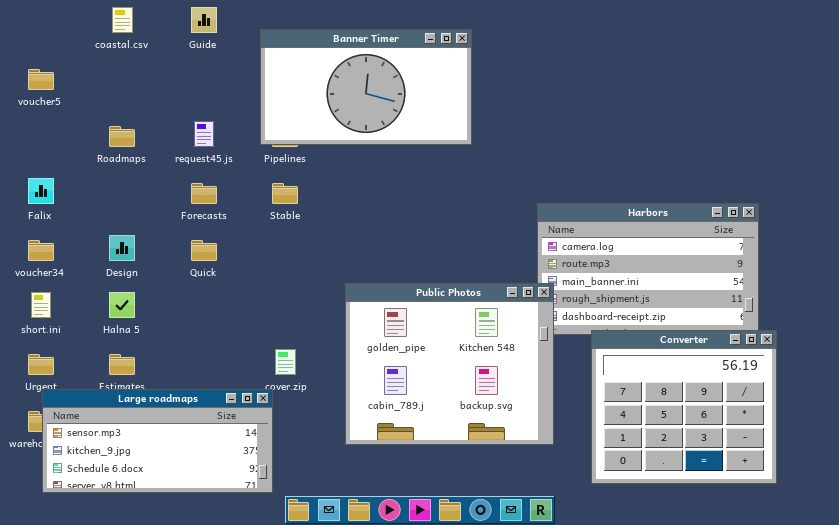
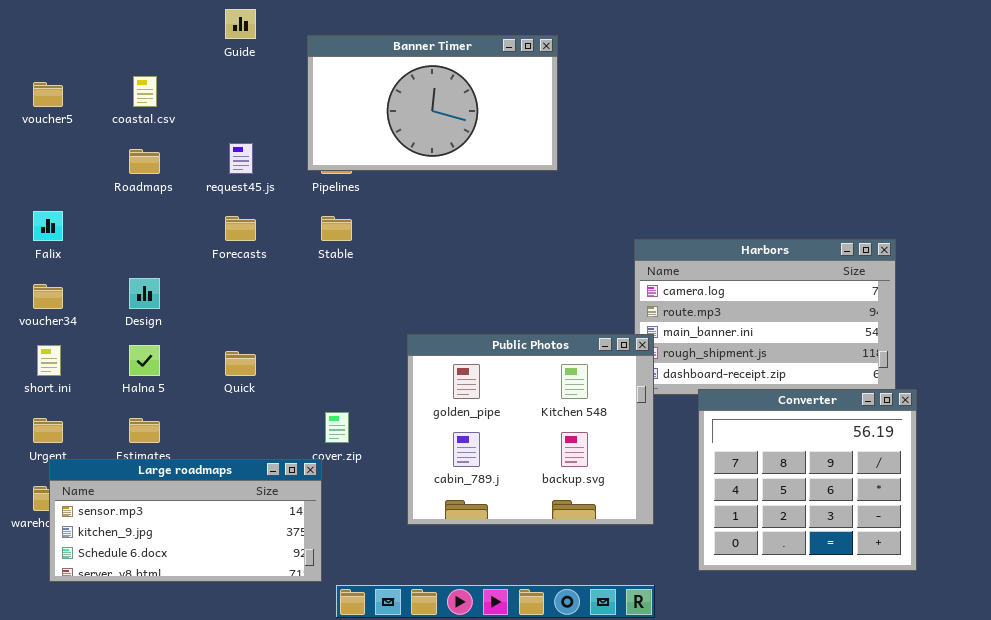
coastal.csv: [112,7,133,33] -> [133,76,157,107], moved
Quick: [191,240,217,261] -> [225,351,256,376], moved

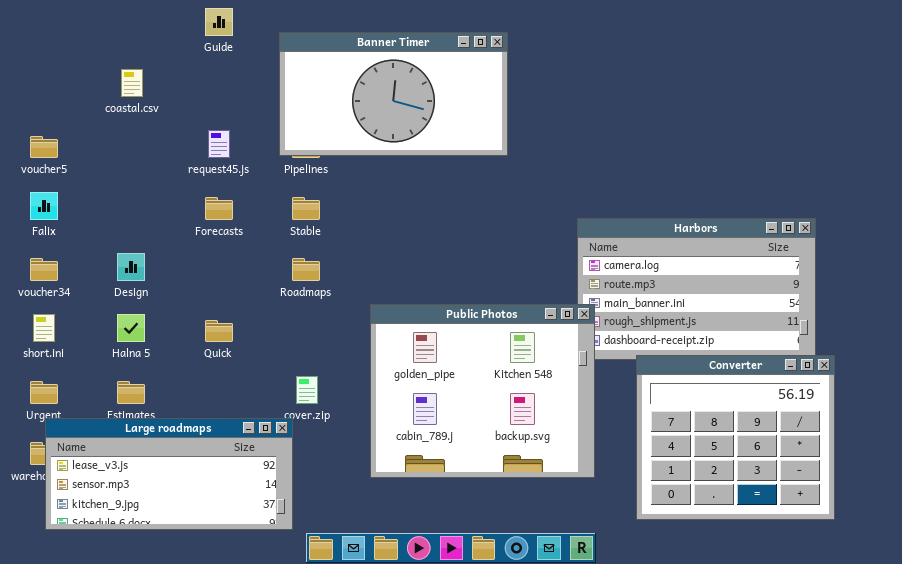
voucher5: [33,82,63,107] -> [30,136,58,158], moved
Roadmaps: [129,149,160,174] -> [292,258,320,281], moved
Large roadmaps: [49,459,322,582] -> [45,418,293,530], scrolled up 1 row

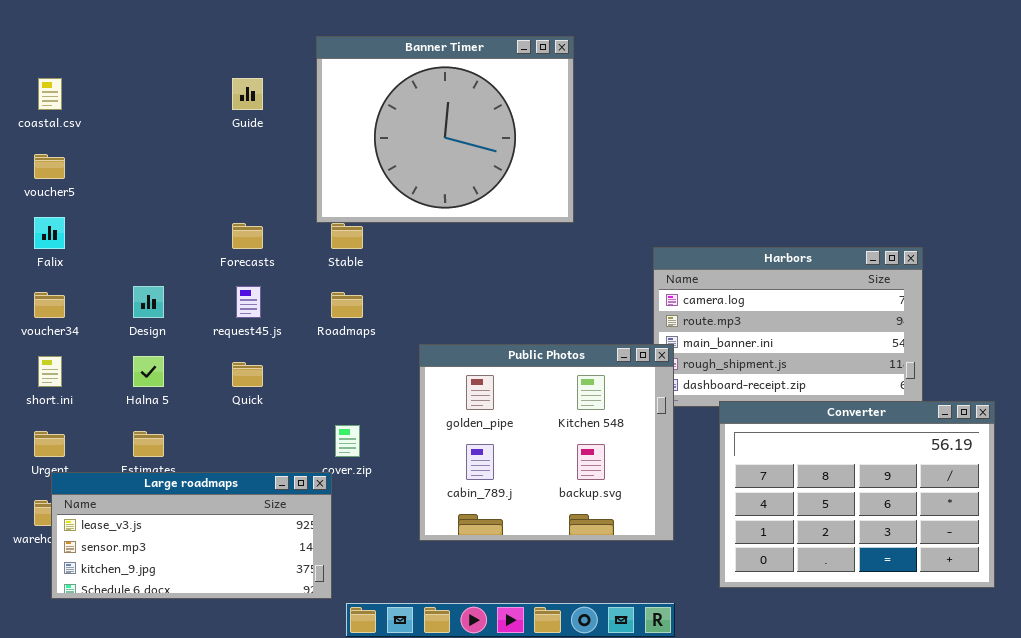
Guide: [205,8,233,36] -> [232,78,263,110], moved
Banner Timer: [279,32,508,156] -> [316,36,574,223], resized
coastal.csv: [121,69,143,97] -> [38,78,62,110], moved
request45.js: [208,130,230,158] -> [236,286,261,318], moved
Converter: [636,355,835,520] -> [719,401,995,588], resized

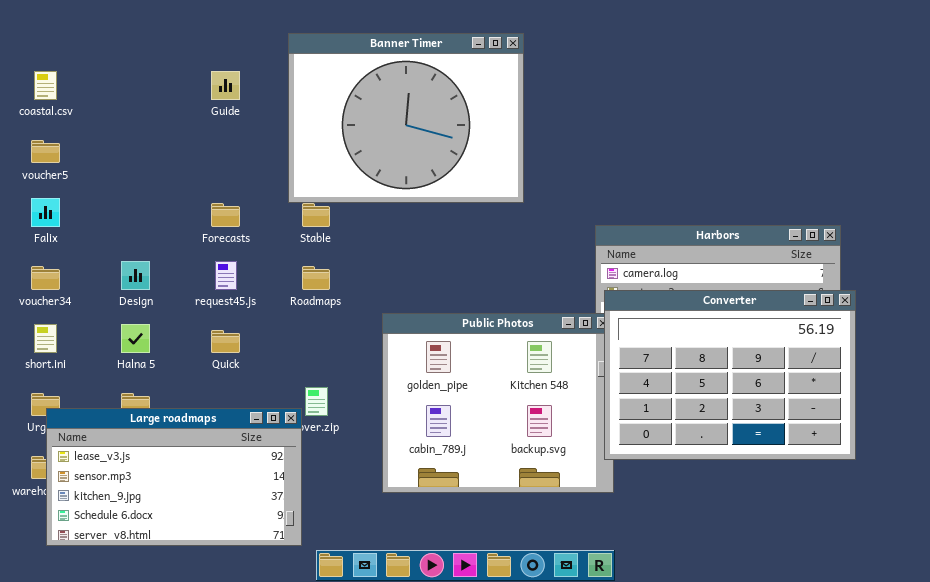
Converter: [719,401,995,588] -> [604,290,856,460], moved
Large roadmaps: [51,472,332,599] -> [46,408,302,546], resized

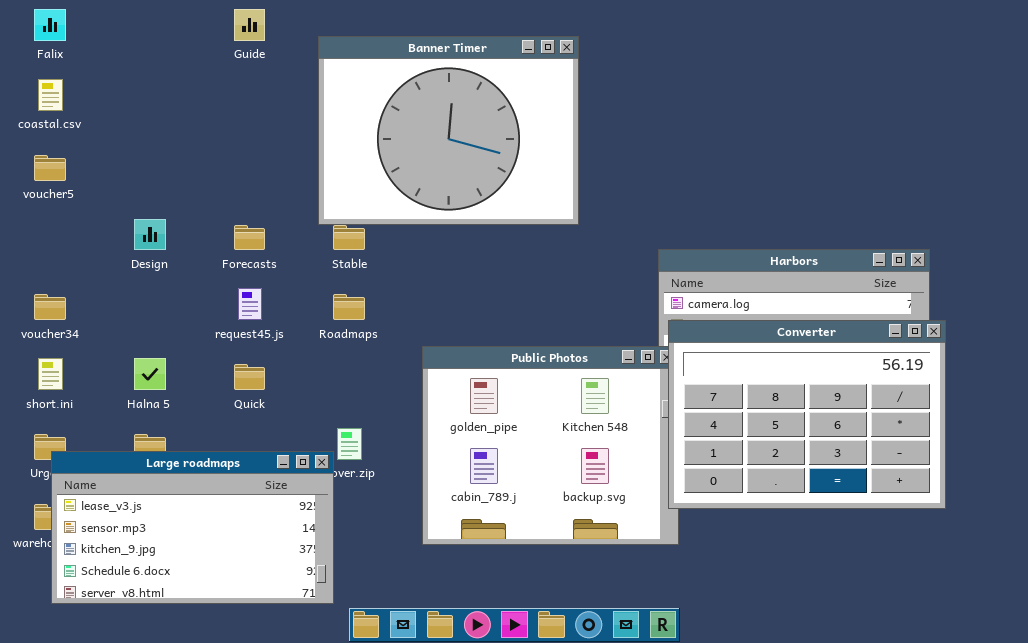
Guide: [211,71,240,100] -> [234,9,265,41], moved
Falix: [31,198,60,227] -> [34,9,66,41], moved
Design: [121,261,150,290] -> [134,219,166,250], moved

